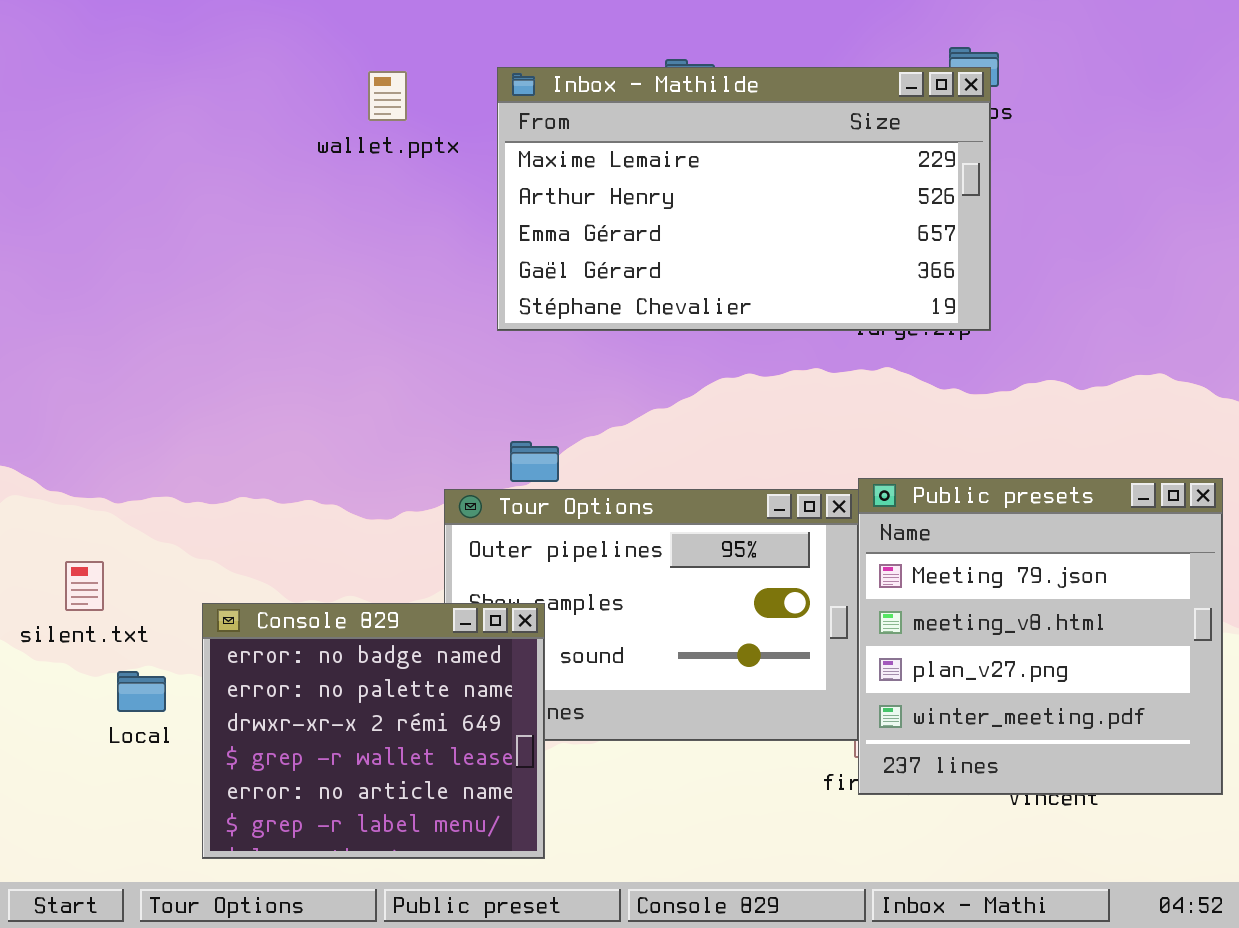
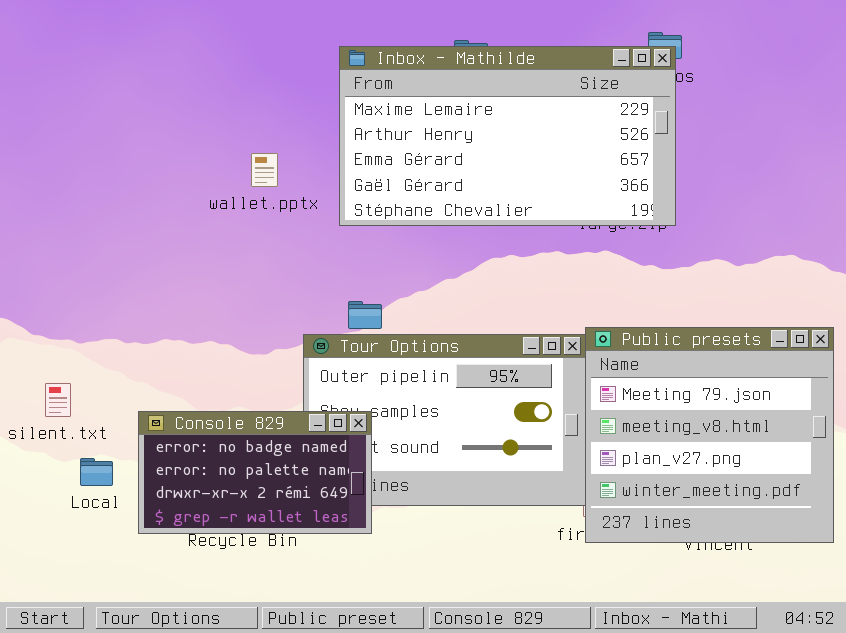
wallet.pptx: [368,71,407,121] -> [251,153,278,187], moved
Console 829: [202,603,545,859] -> [138,411,372,534], resized

